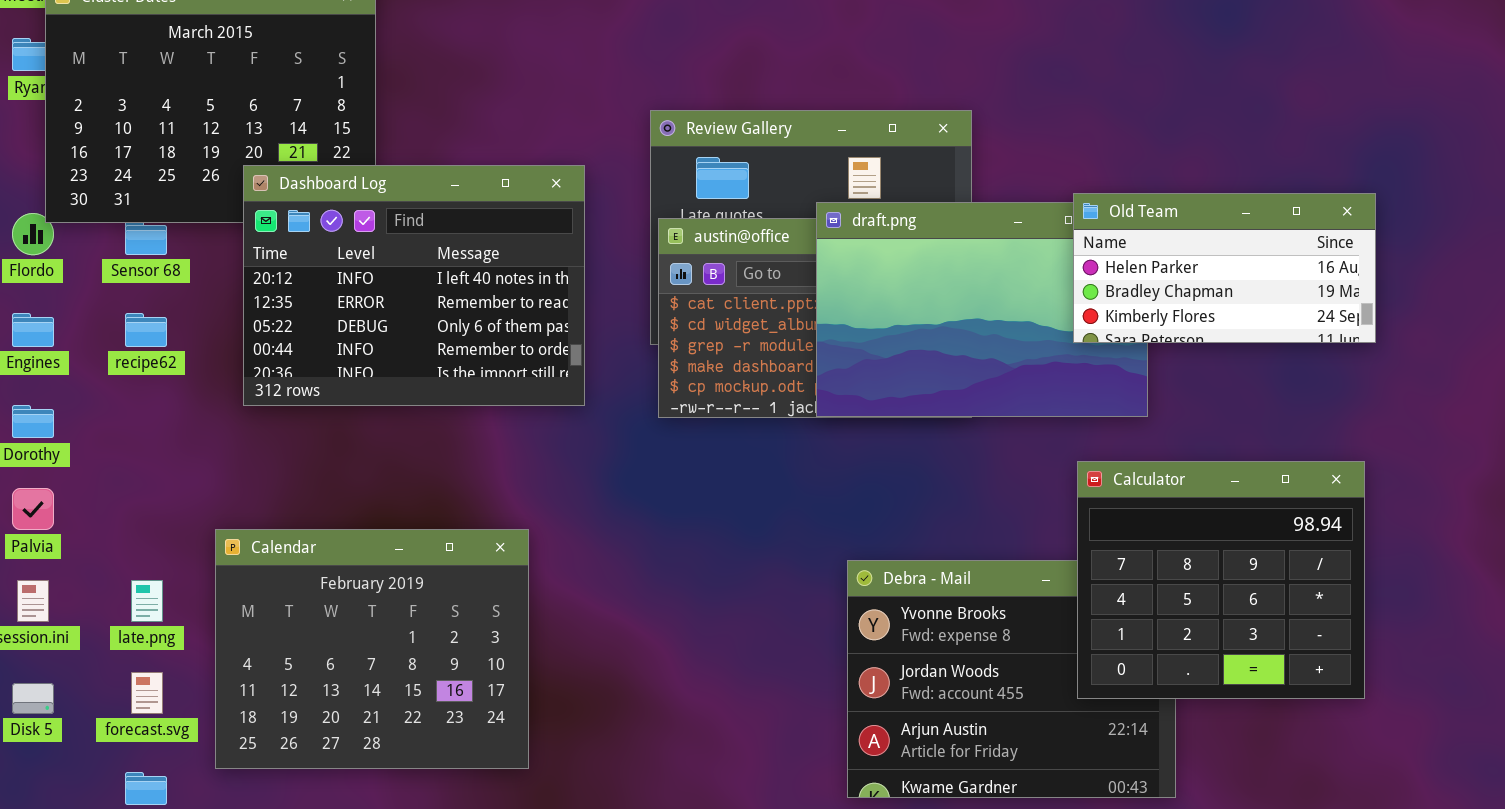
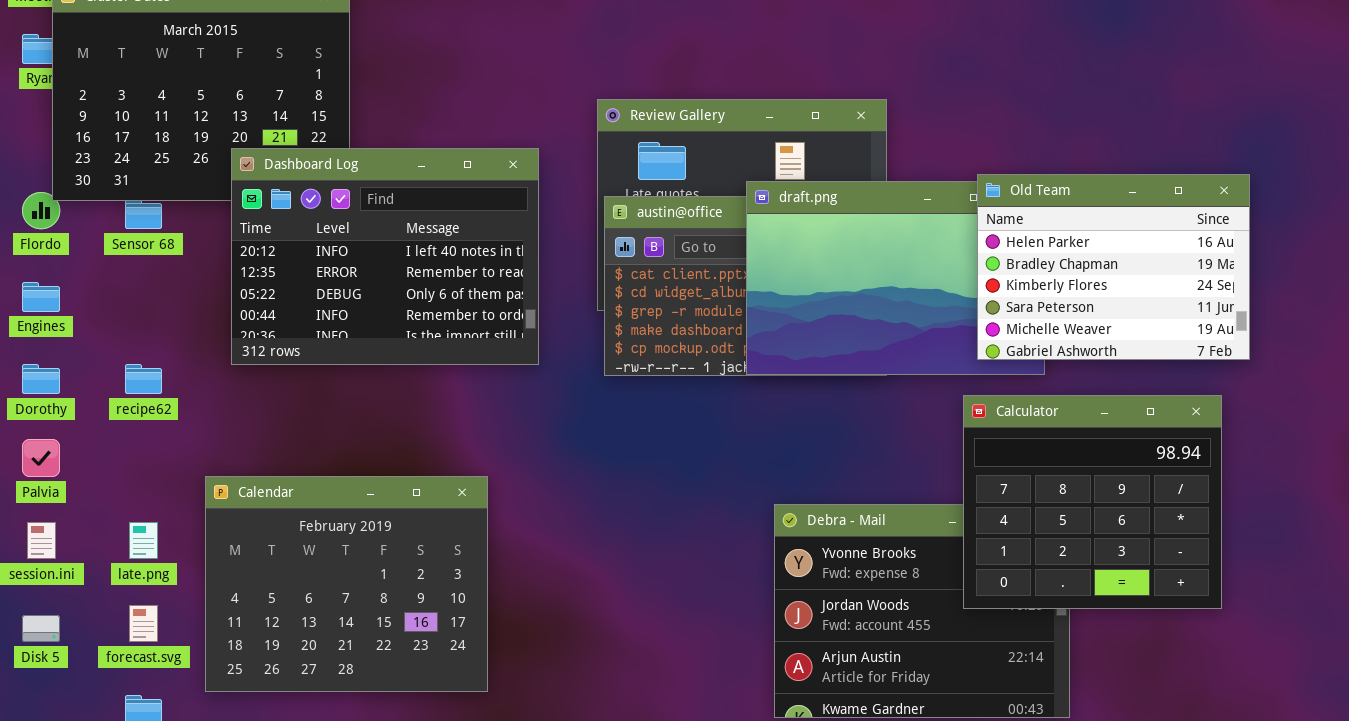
Old Team: [1073,193,1376,343] -> [977,174,1250,360], resized
recipe62: [125,313,167,347] -> [125,364,162,394], moved
Calculator: [1077,461,1365,699] -> [963,395,1222,609], moved

